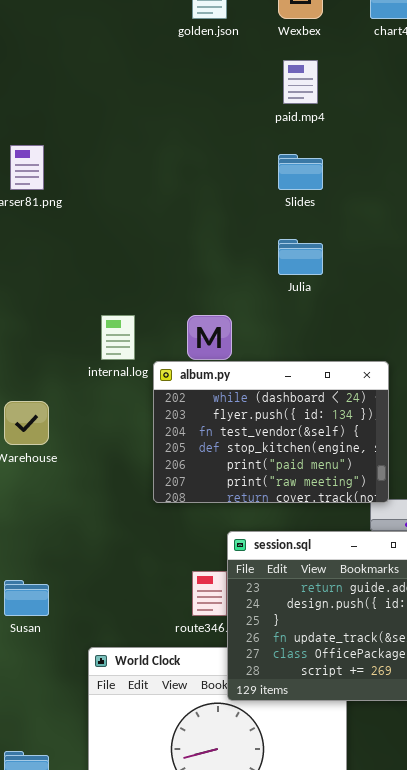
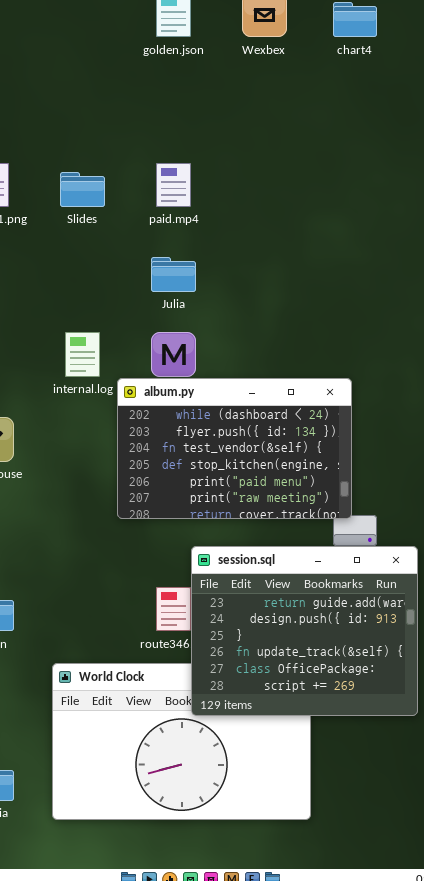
paid.mp4: [283,60,318,104] -> [156,163,191,207], moved
Slides: [278,154,323,190] -> [60,172,105,207], moved
Julia: [278,239,323,275] -> [151,257,196,292], moved

